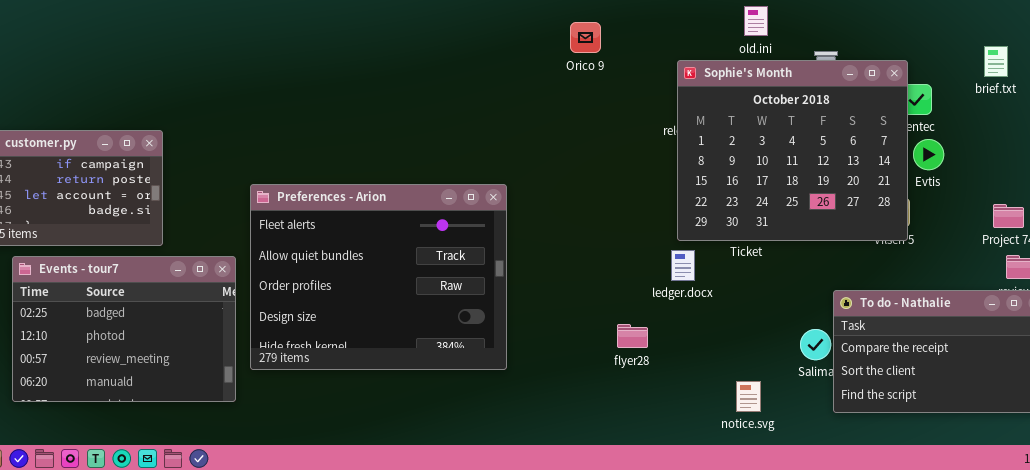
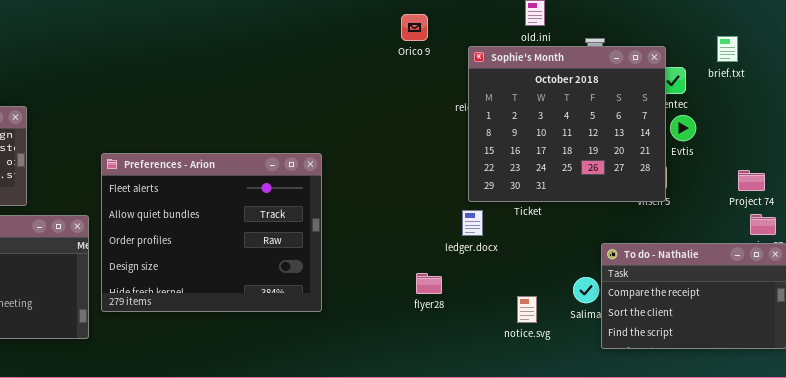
Orico 9: [570,22,601,53] -> [401,14,428,41], moved
brief.txt: [984,46,1008,77] -> [717,36,738,62], moved
notice.svg: [736,381,761,412] -> [517,296,537,323], moved

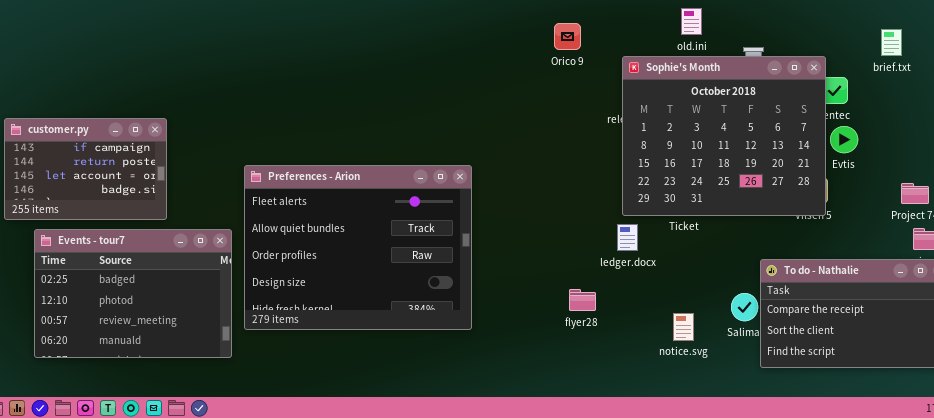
brief.txt: [717,36,738,62] -> [881,29,902,56], moved

